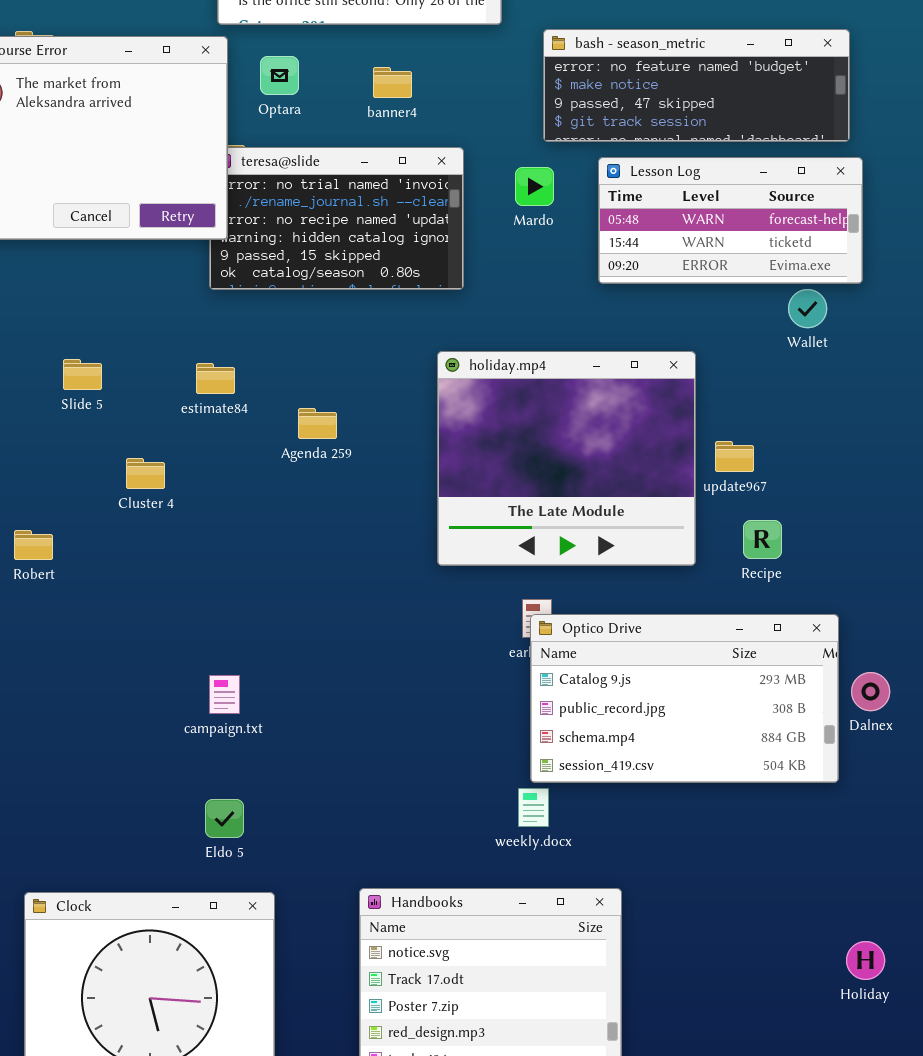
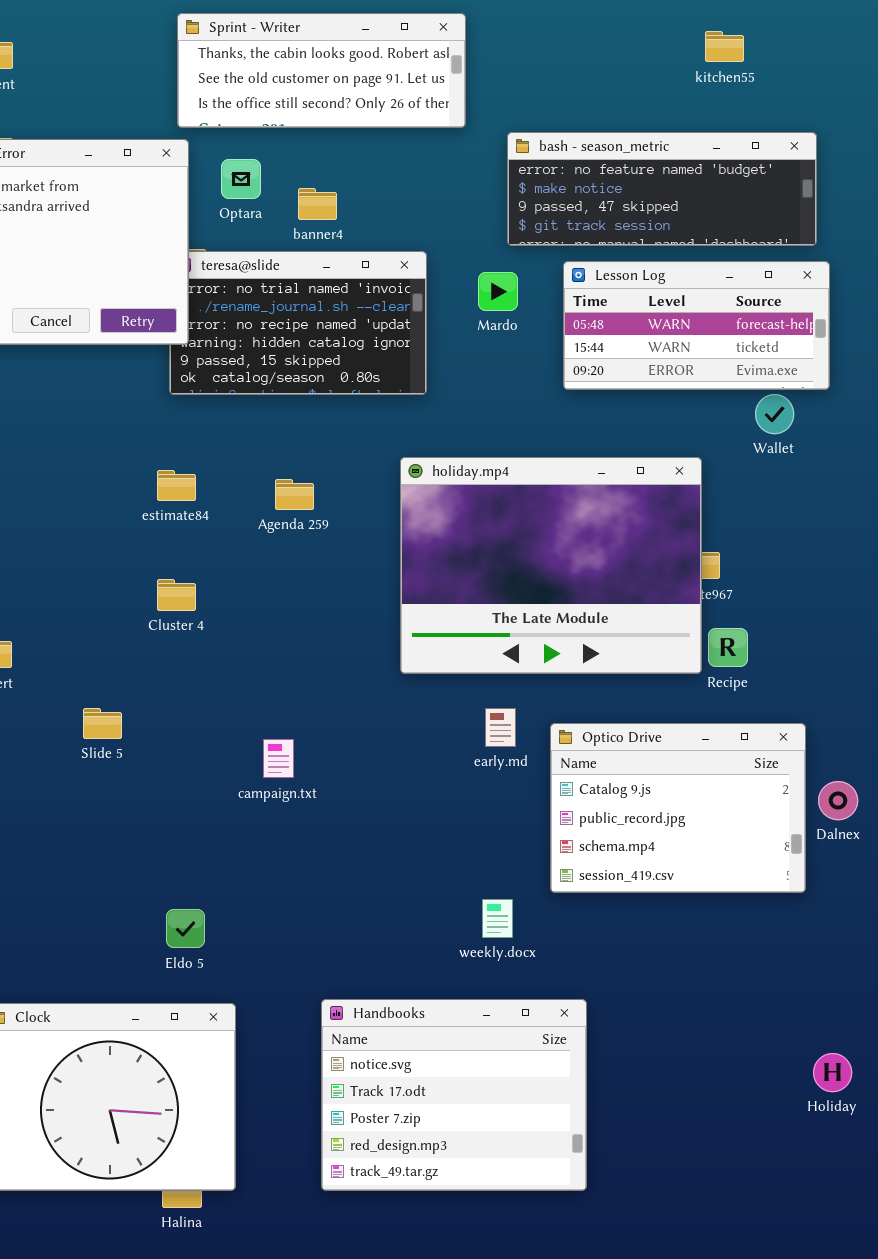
banner4: [373,67,412,98] -> [298,188,337,220], moved
holiday.mp4: [437,351,696,566] -> [400,457,702,674], resized
Slide 5: [63,359,102,390] -> [83,708,122,739], moved
Agenda 259: [298,408,337,439] -> [275,479,314,510], moved
Cluster 4: [126,458,165,489] -> [157,579,196,611], moved
Optico Drive: [530,614,839,783] -> [550,723,806,893], resized
campaign.txt: [209,675,240,714] -> [263,739,294,778], moved

